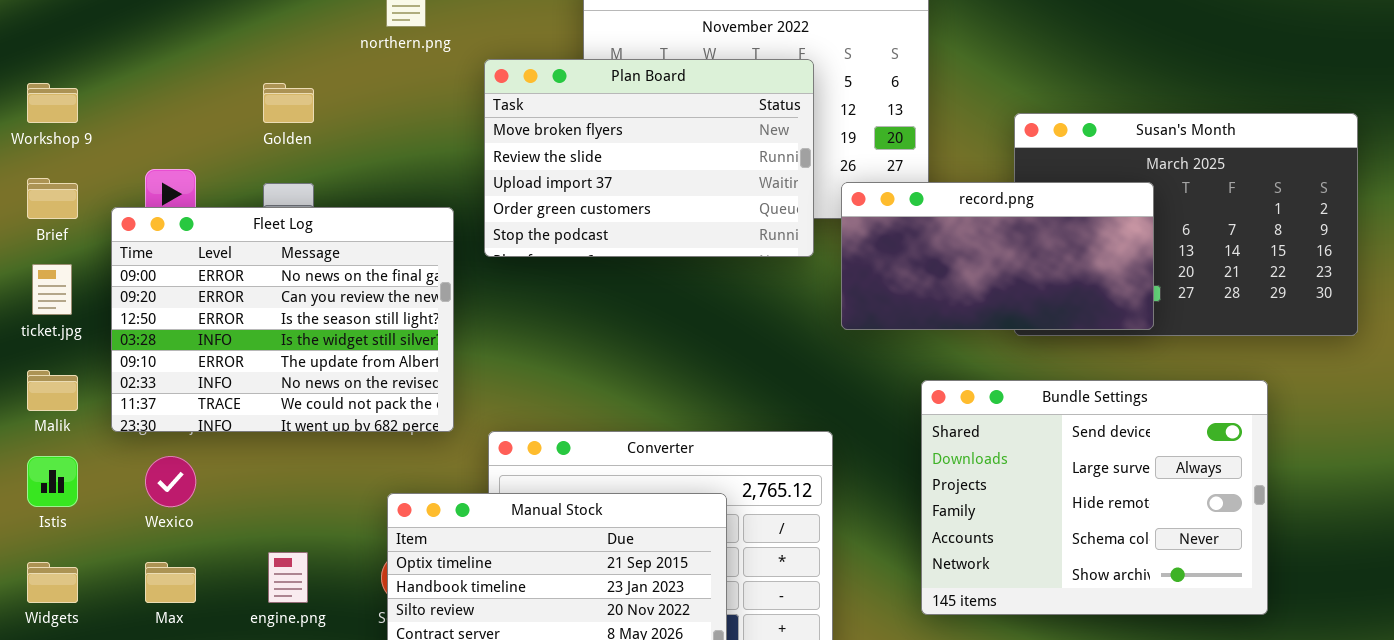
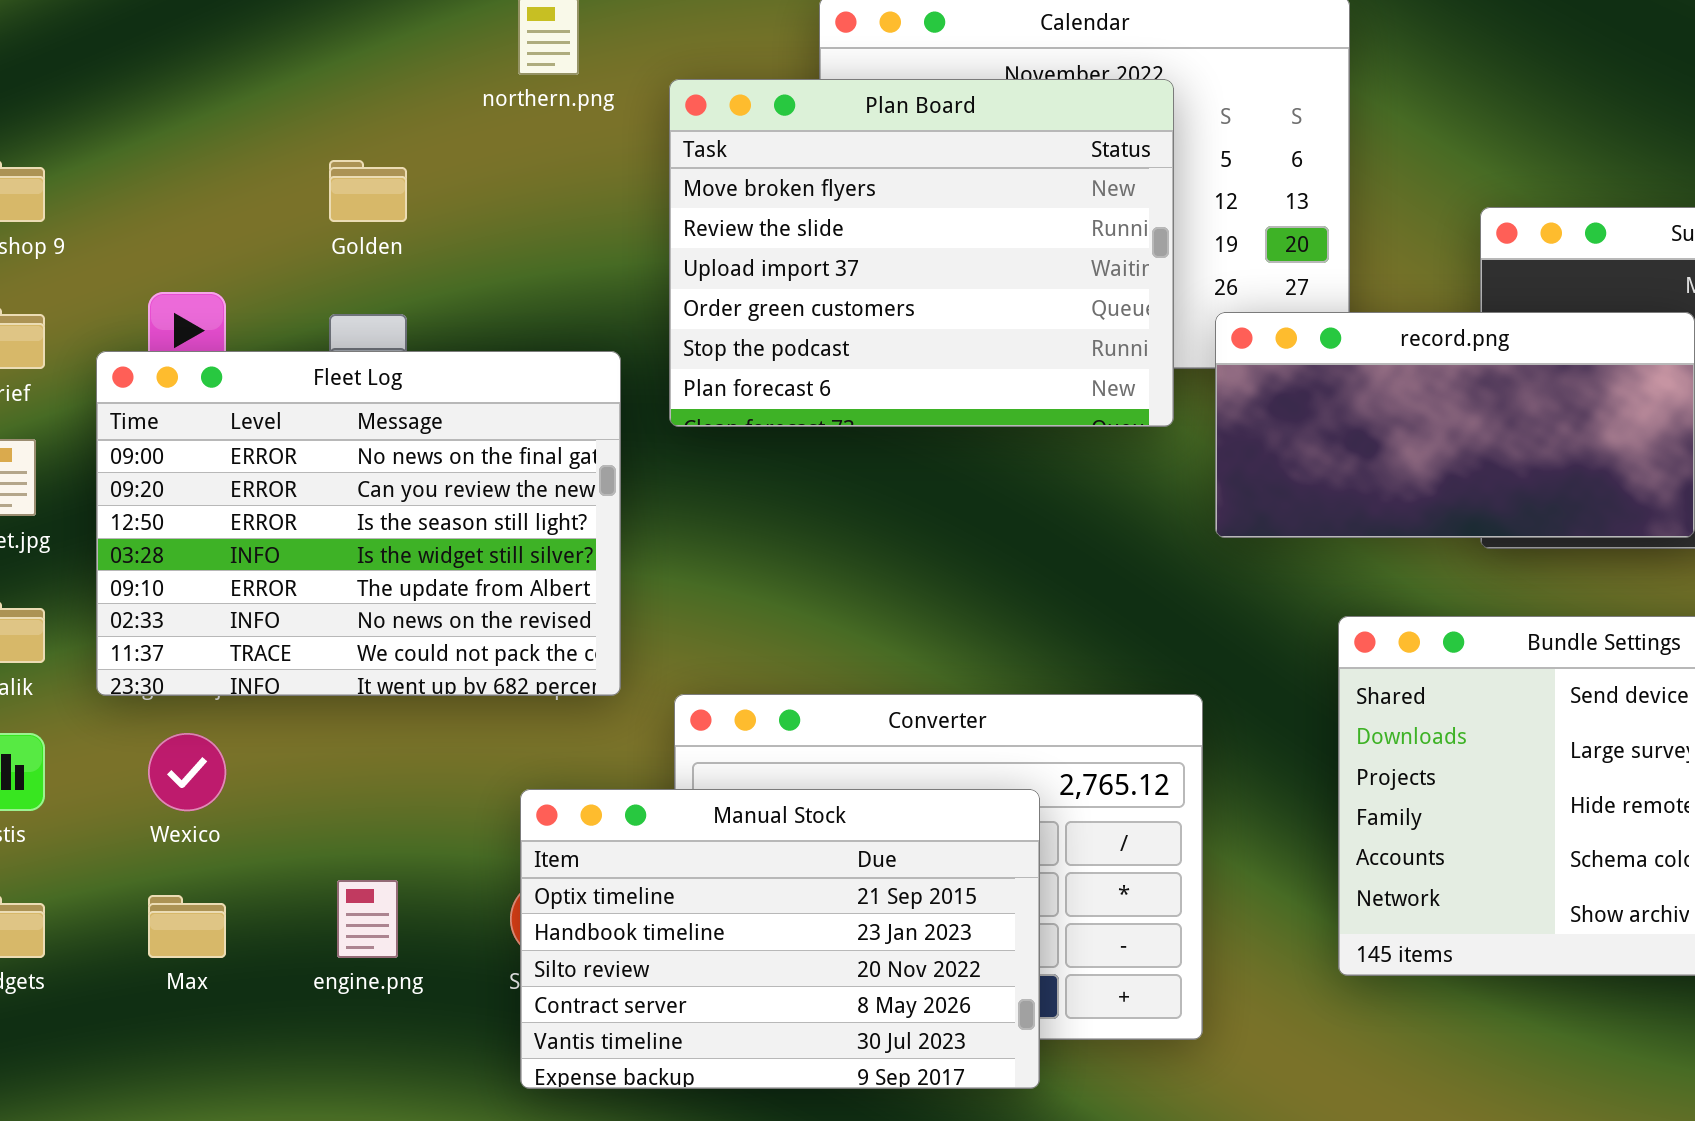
Plan Board: [484,59,814,257] -> [669,79,1174,427], resized

